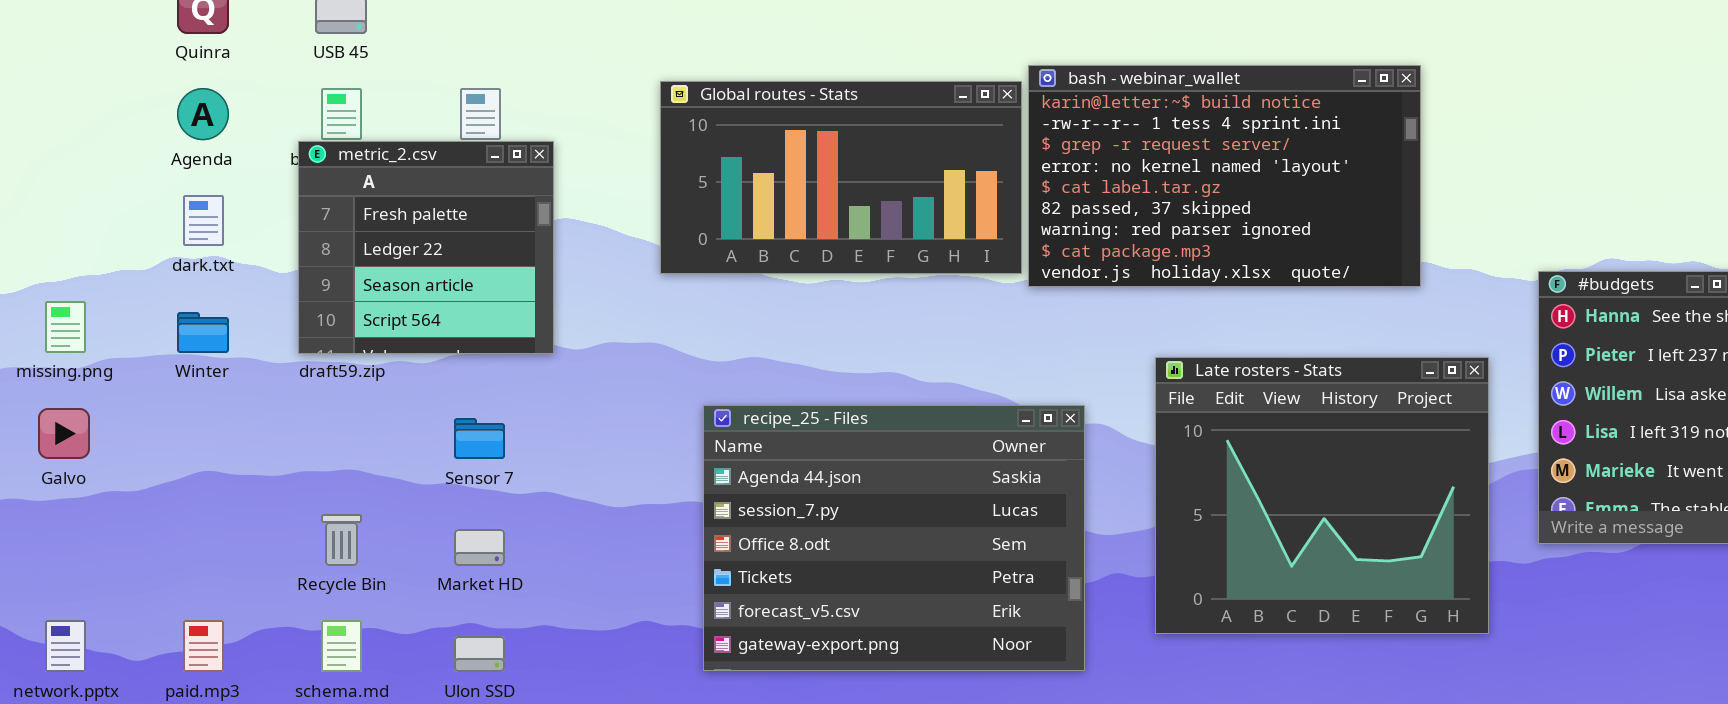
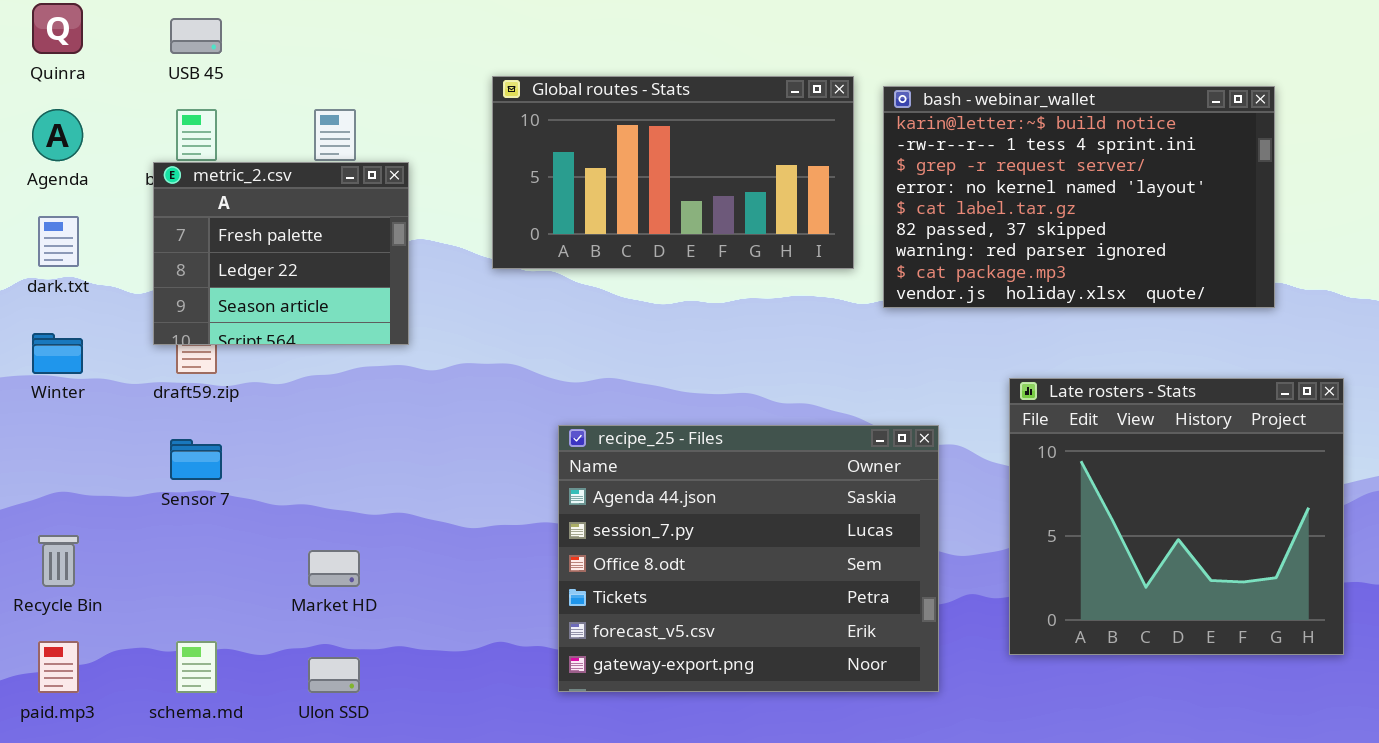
Global routes - Stats: [660,81,1022,274] -> [492,76,854,269], moved
metric_2.csv: [298,141,554,354] -> [153,162,409,345], resized
Sensor 7: [454,418,505,459] -> [170,439,222,480], moved
Recycle Bin: [321,514,362,566] -> [38,535,79,587], moved

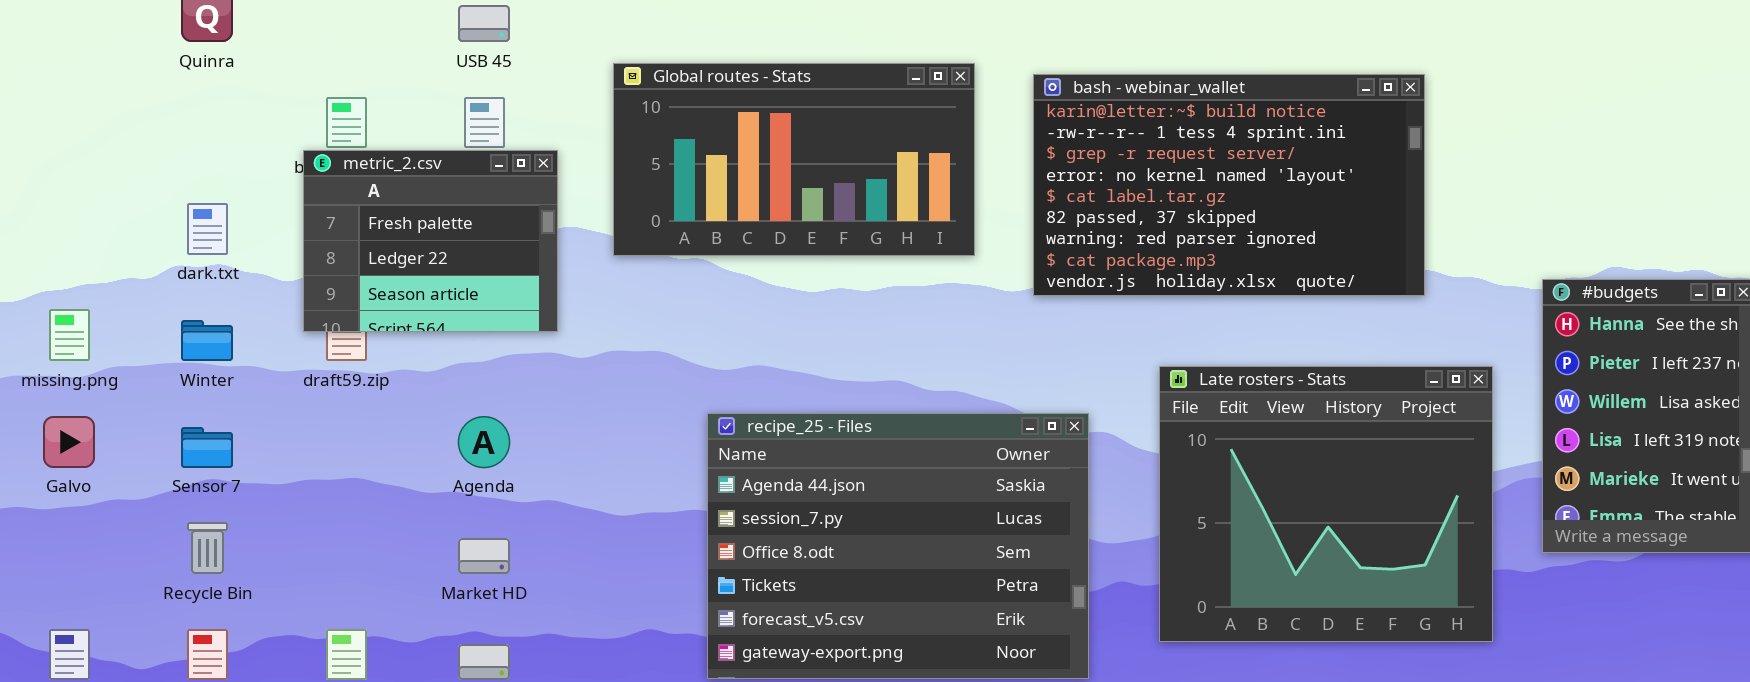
USB 45: [170,18,222,54] -> [458,5,510,42], moved
Global routes - Stats: [492,76,854,269] -> [613,63,975,256], moved
Agenda: [32,109,83,161] -> [458,416,510,468], moved
Sensor 7: [170,439,222,480] -> [181,427,233,468], moved

